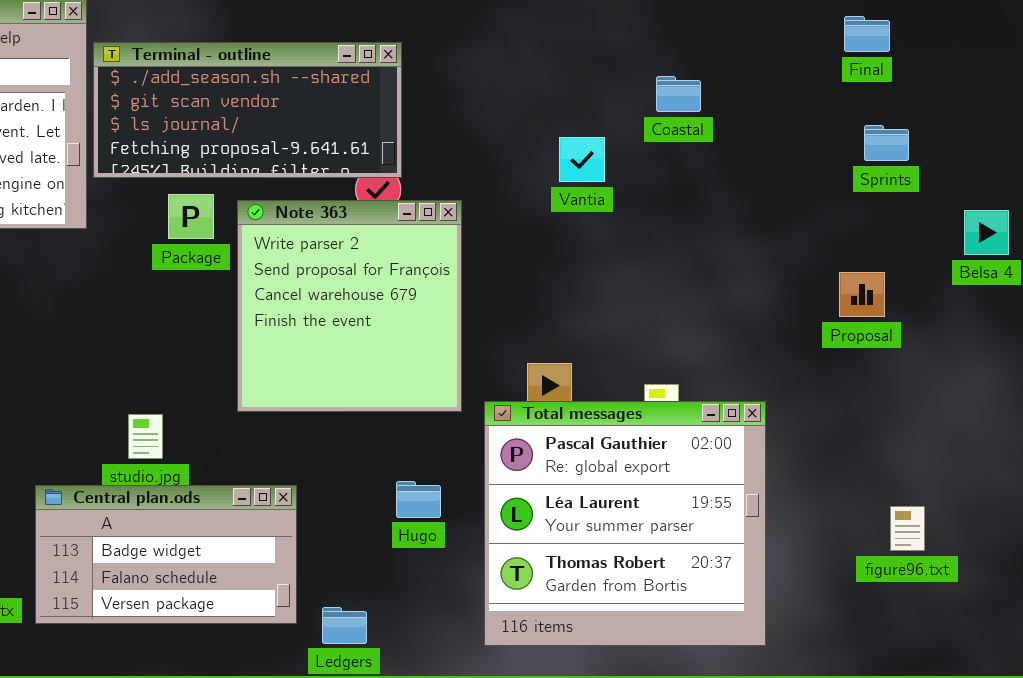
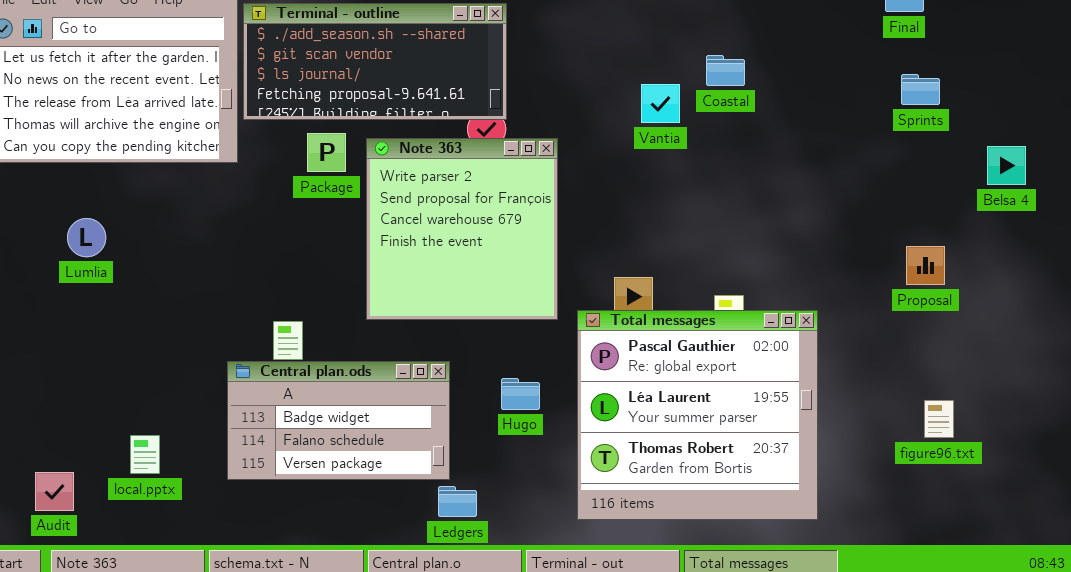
Coastal: [656,76,701,112] -> [706,55,745,86], moved
Proposal: [839,272,885,317] -> [906,246,945,285], moved
Central plan.ods: [35,485,297,624] -> [227,361,450,480], moved

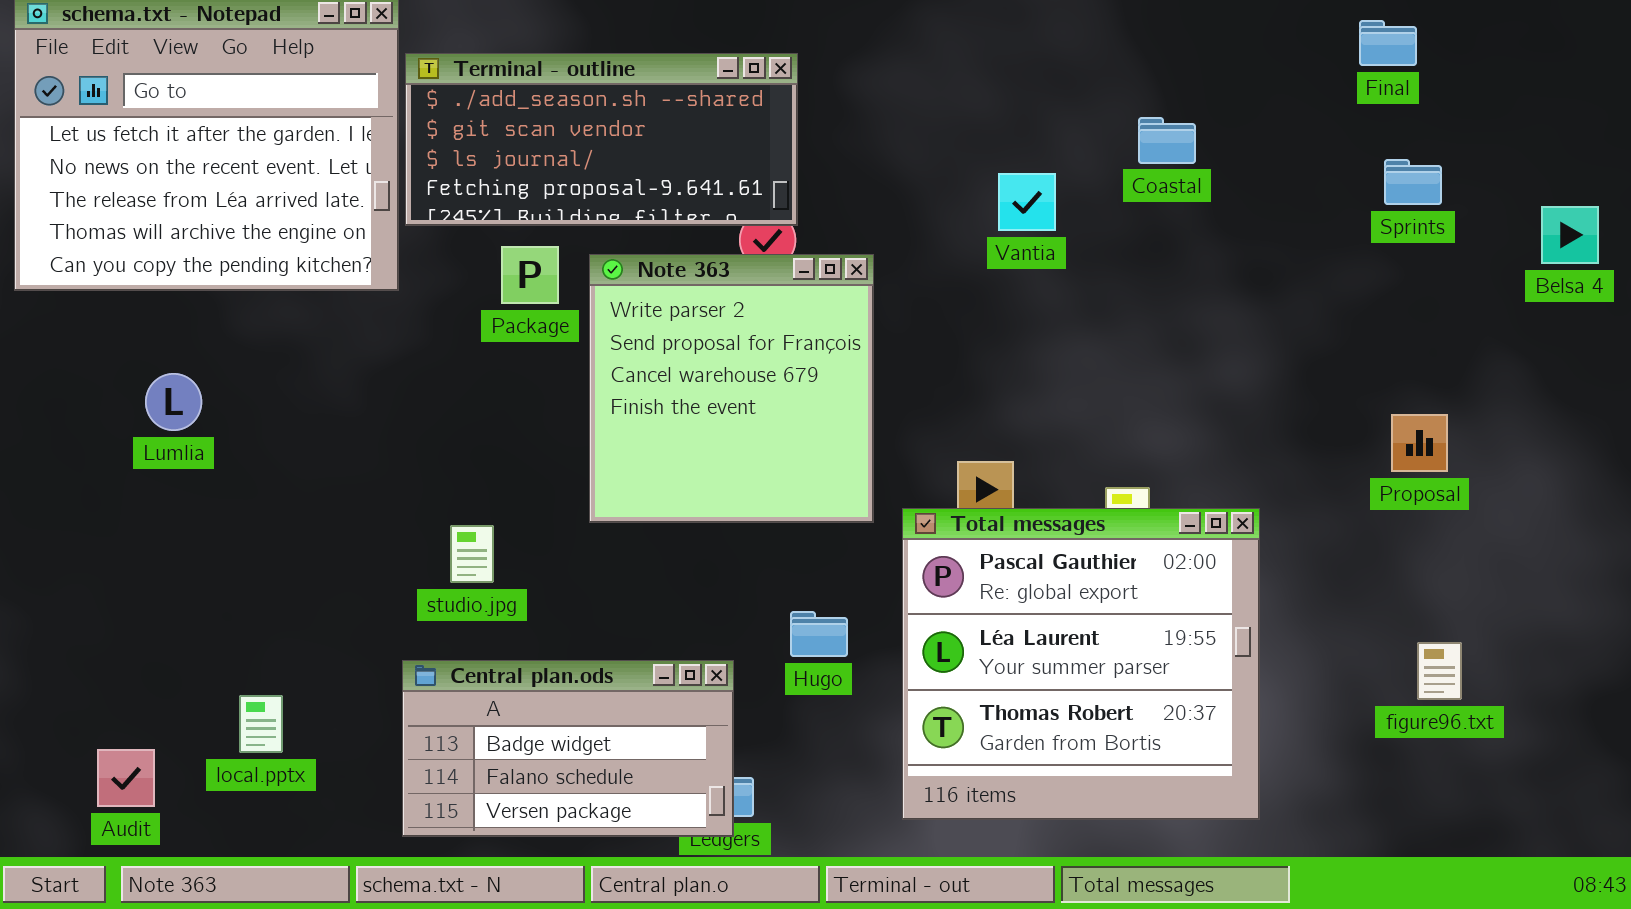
Coastal: [706,55,745,86] -> [1138,117,1196,164], moved
Belsa 4: [987,146,1026,185] -> [1541,206,1599,264], moved
Central plan.ods: [227,361,450,480] -> [402,660,734,837], moved

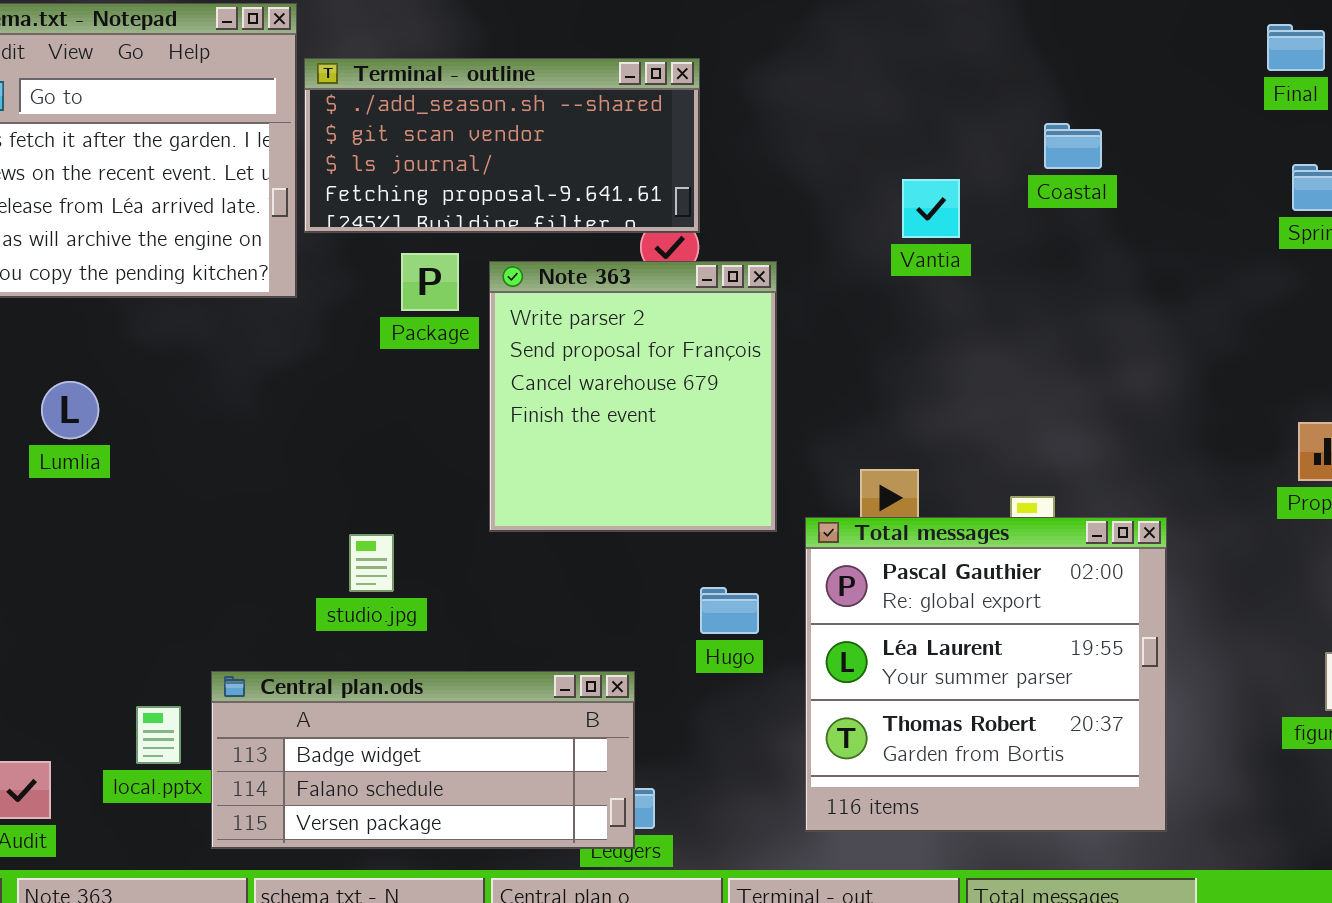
Hugo: [790,611,848,657] -> [700,587,759,634], moved
Central plan.ods: [402,660,734,837] -> [211,671,635,849], resized

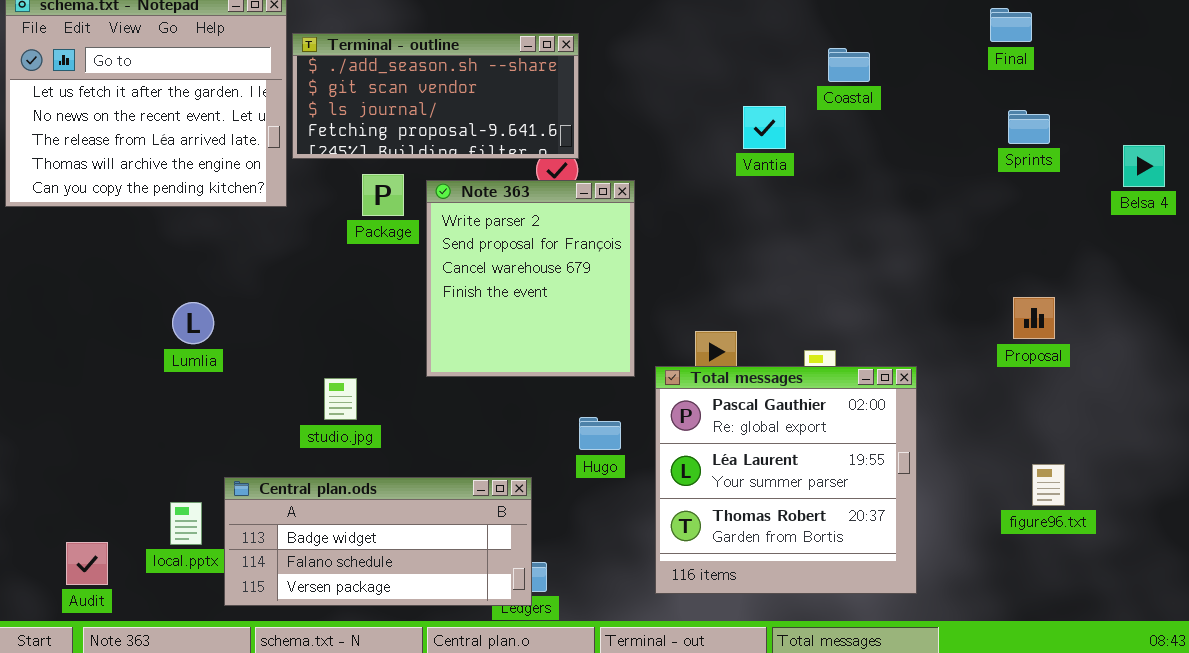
Coastal: [1044,123,1102,169] -> [828,48,870,82], moved
Vantia: [902,179,960,238] -> [743,106,786,149], moved
Lumlia: [41,381,99,439] -> [172,302,214,344], moved

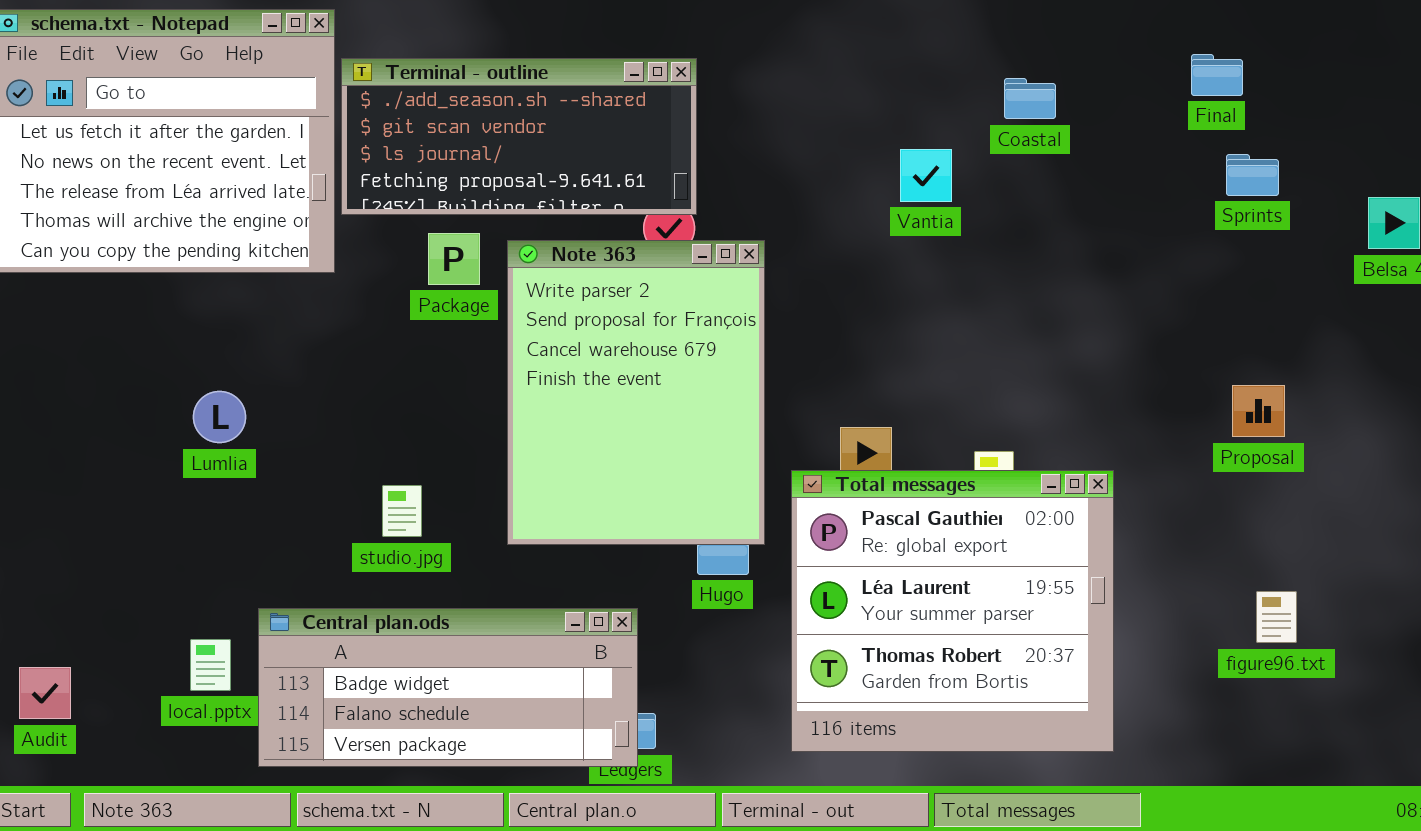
Final: [990,8,1032,42] -> [1191,54,1243,96], moved
Note 363: [426,180,635,377] -> [507,240,765,545], resized
Audit: [66,542,108,585] -> [19,667,71,719], moved

